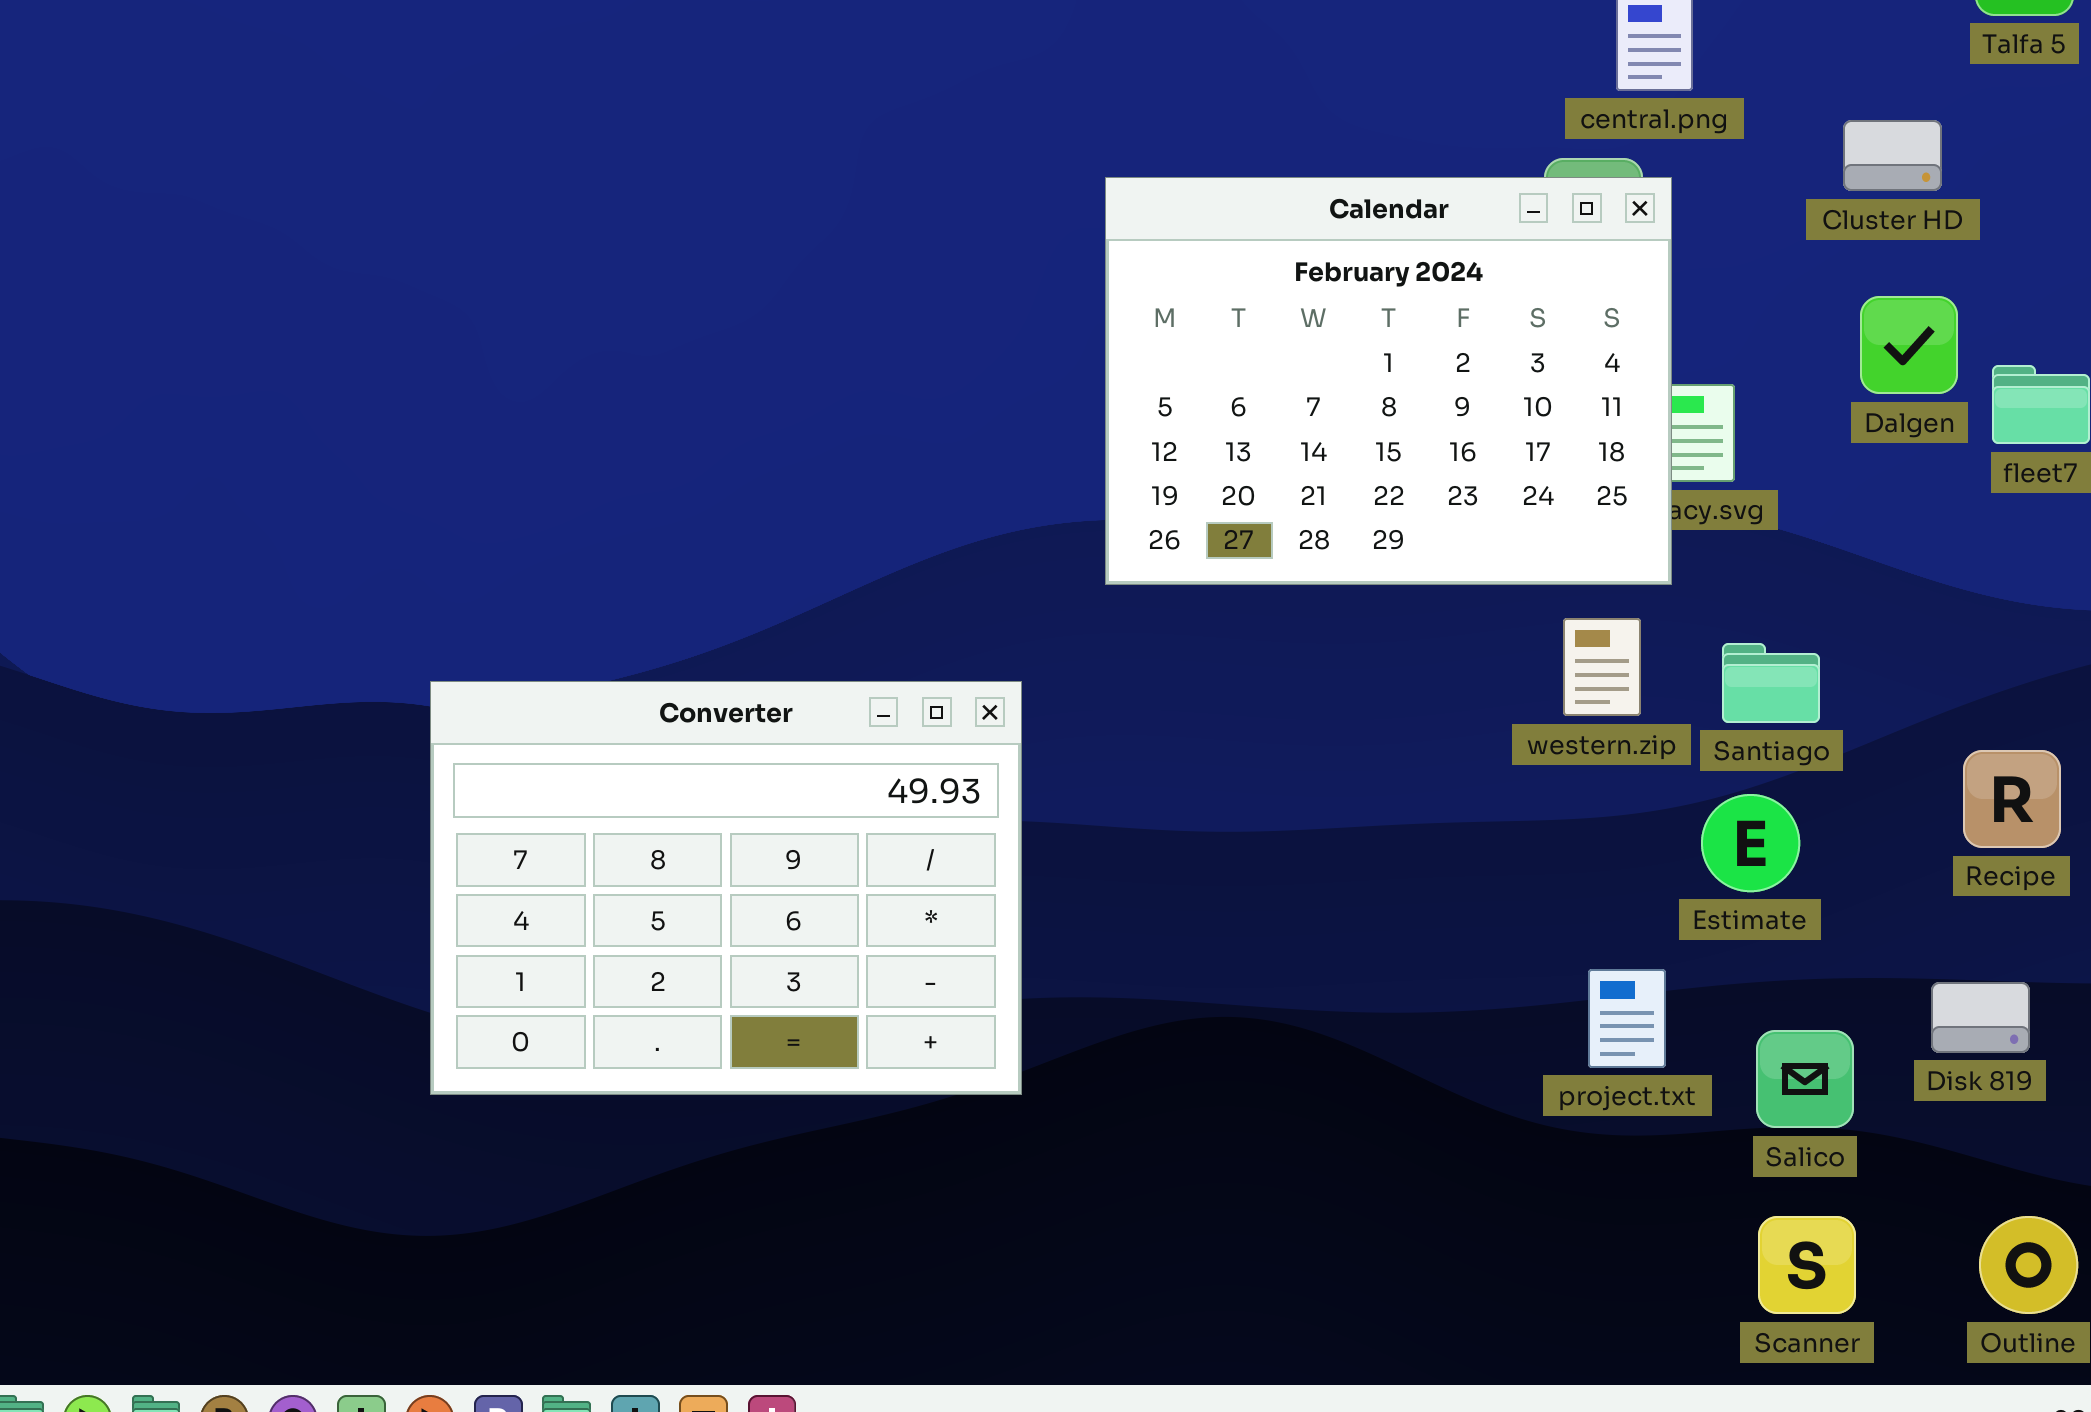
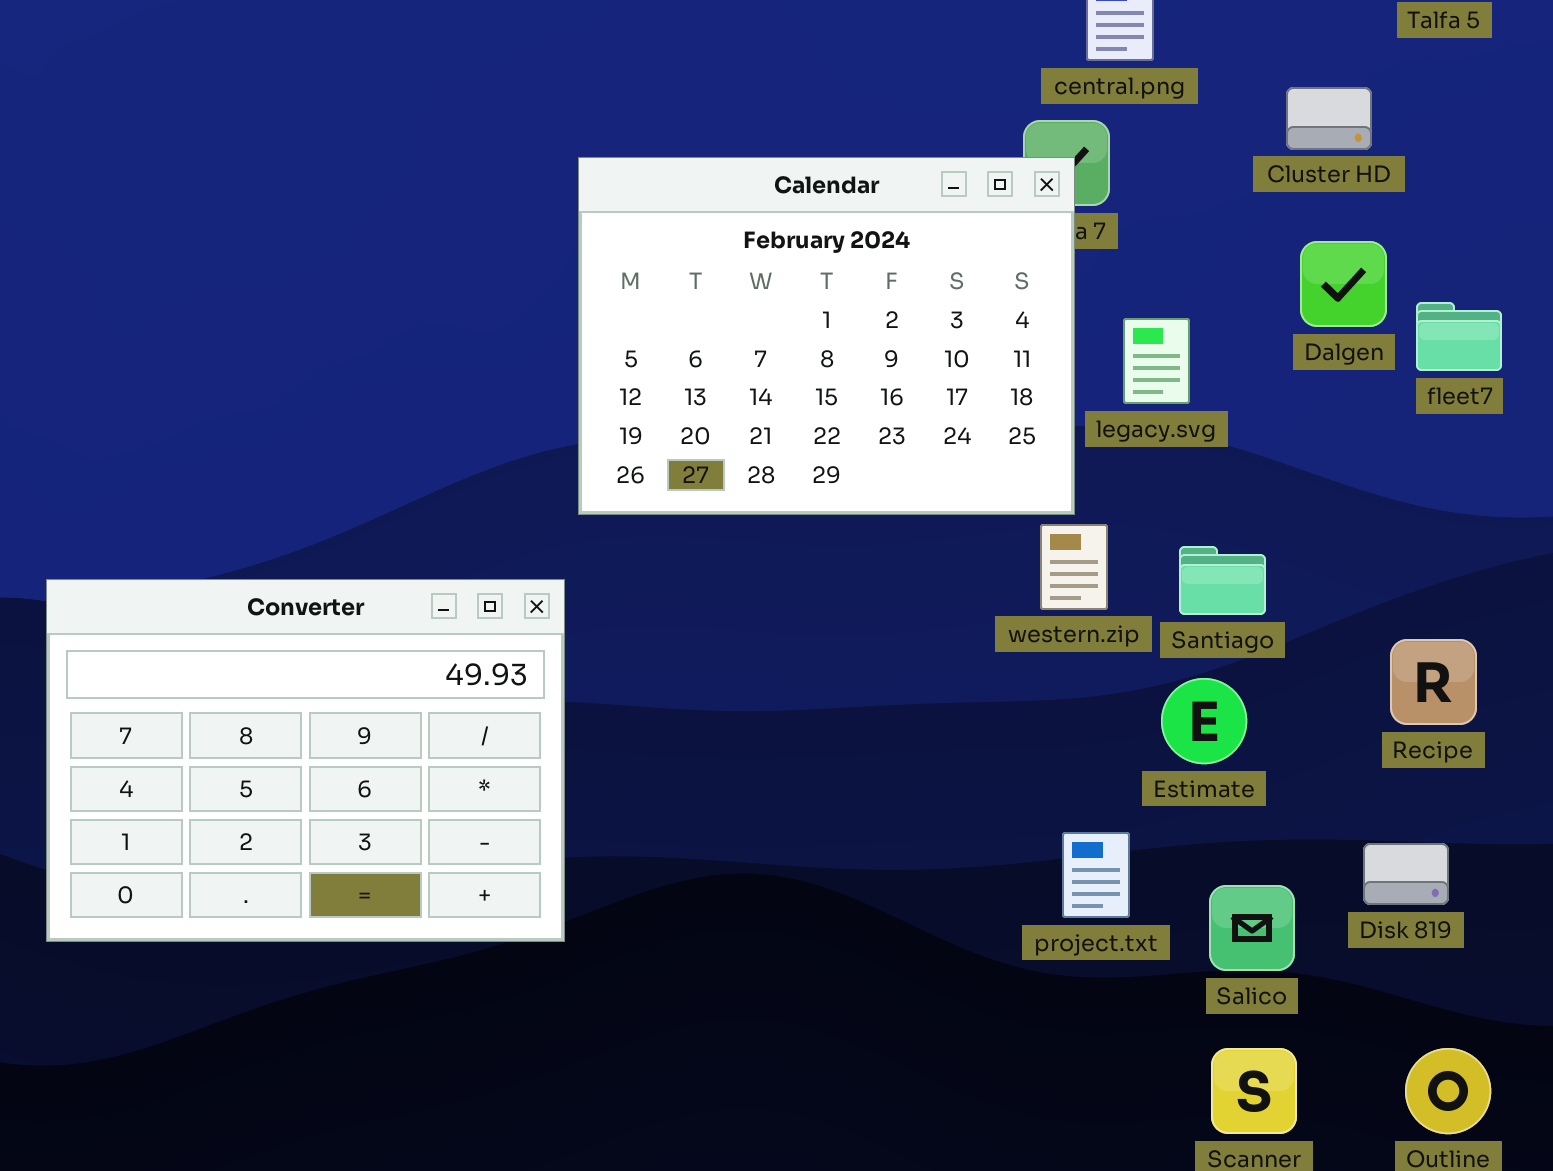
Calendar: [1105,177,1672,585] -> [578,157,1075,515], moved

